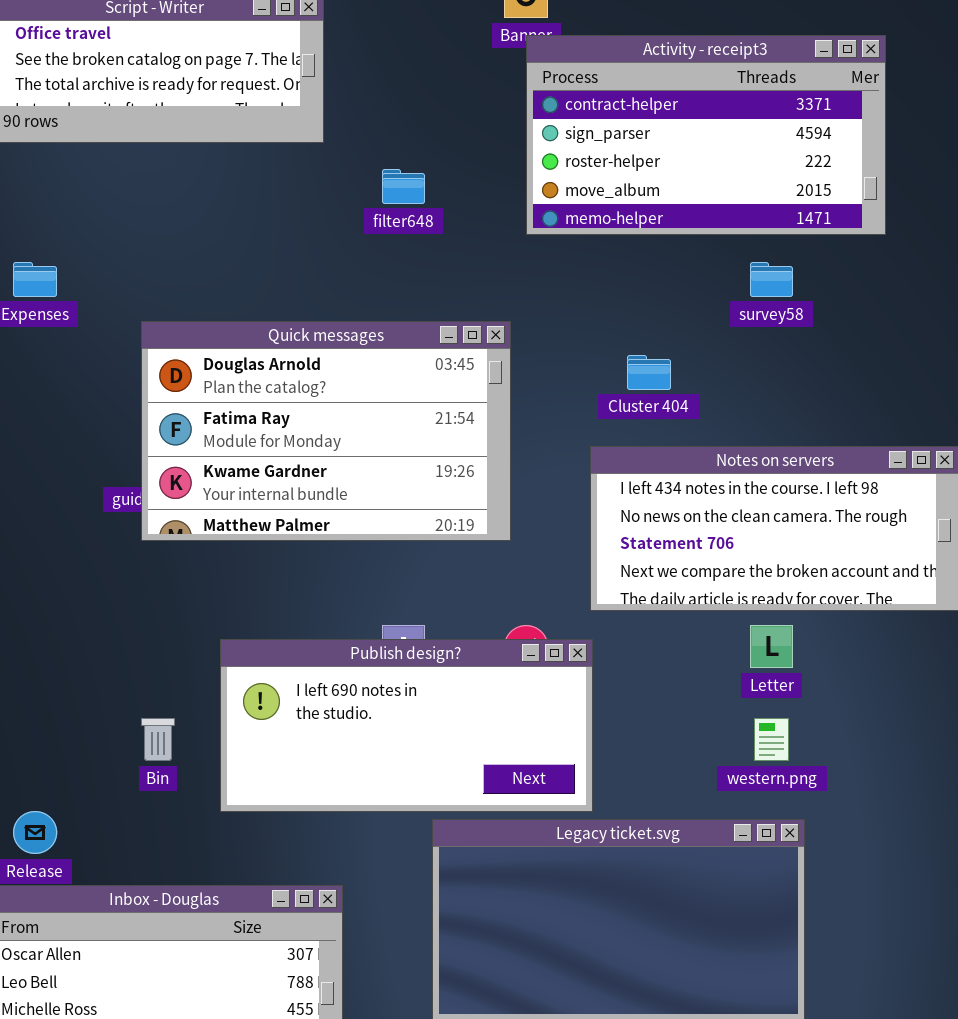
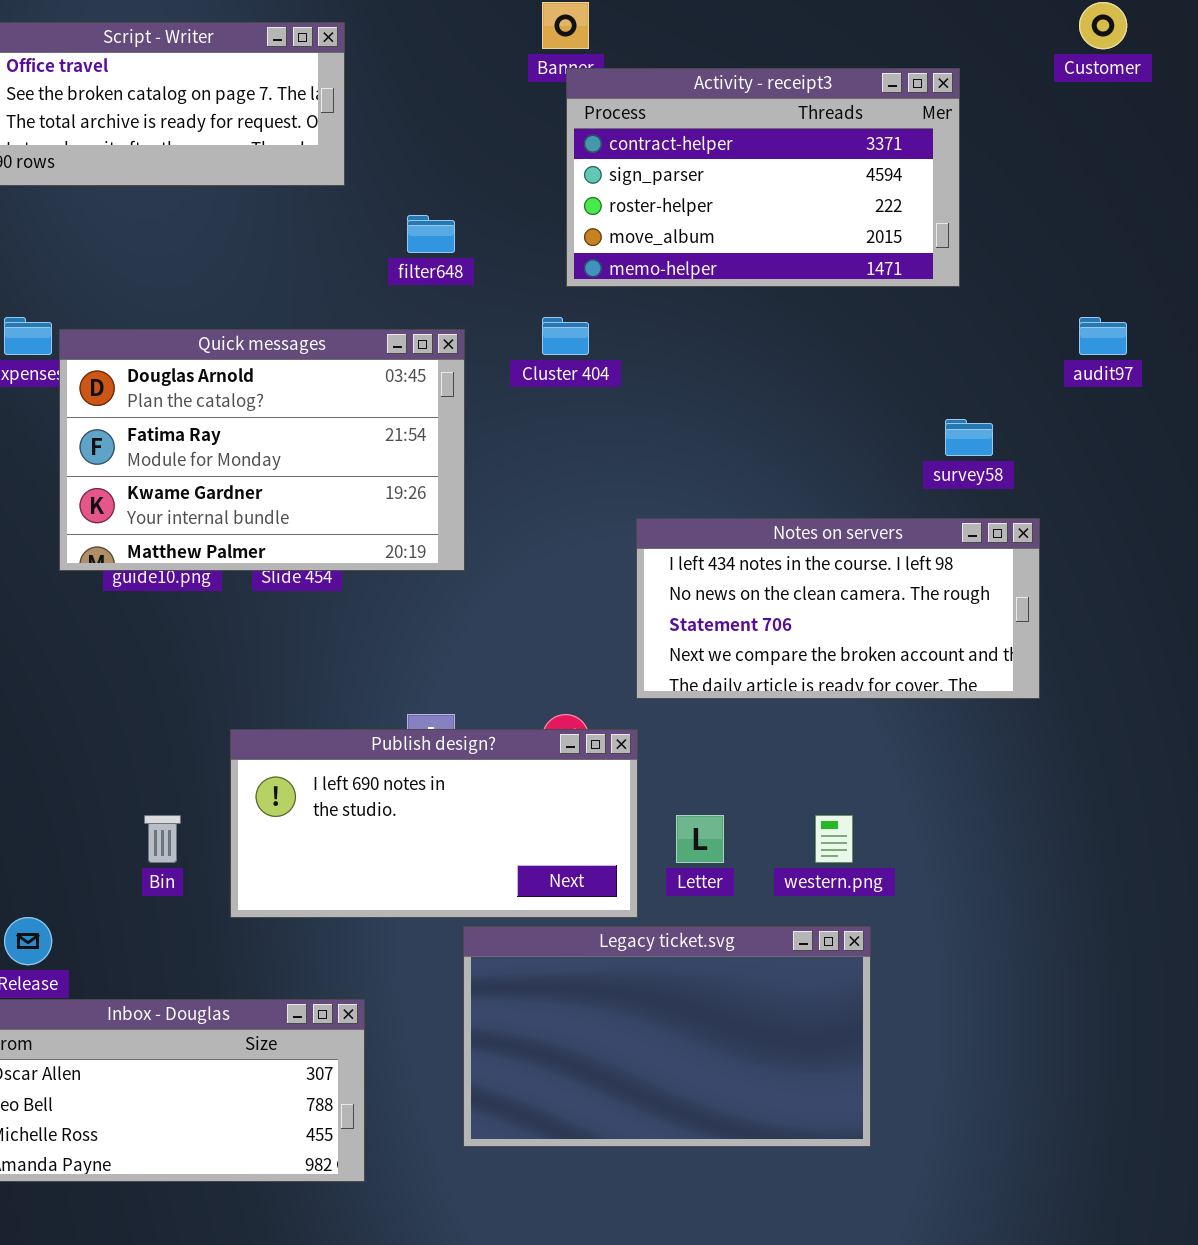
survey58: [750,262,793,297] -> [945,419,993,456], moved
Quick messages: [141,321,511,541] -> [59,329,465,571], moved
Cluster 404: [627,355,671,390] -> [542,317,589,355], moved
Letter: [750,625,793,668] -> [676,815,724,863], moved

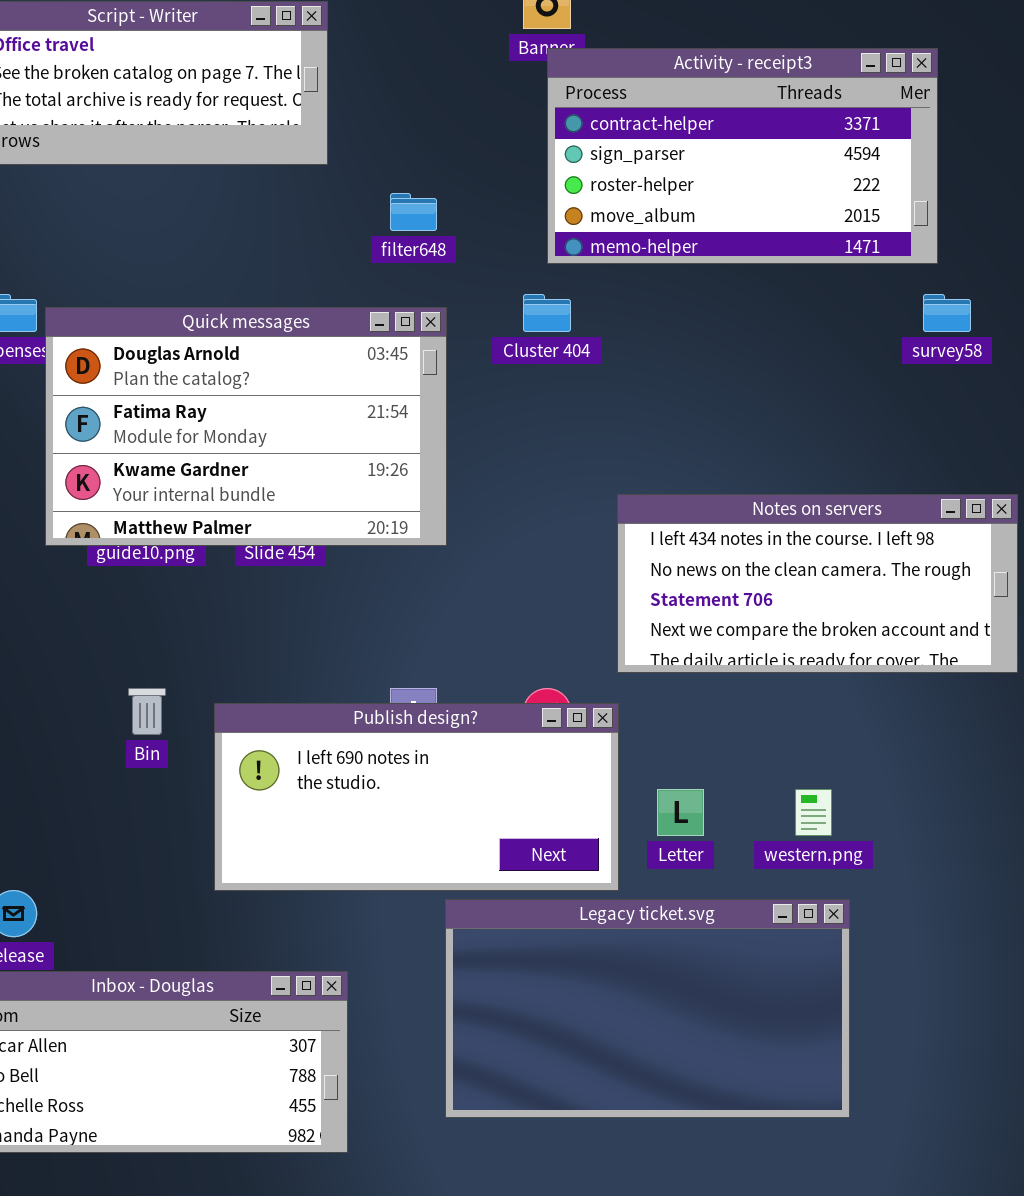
survey58: [945,419,993,456] -> [923,294,971,332], moved
Bin: [144,815,181,863] -> [128,688,166,735], moved

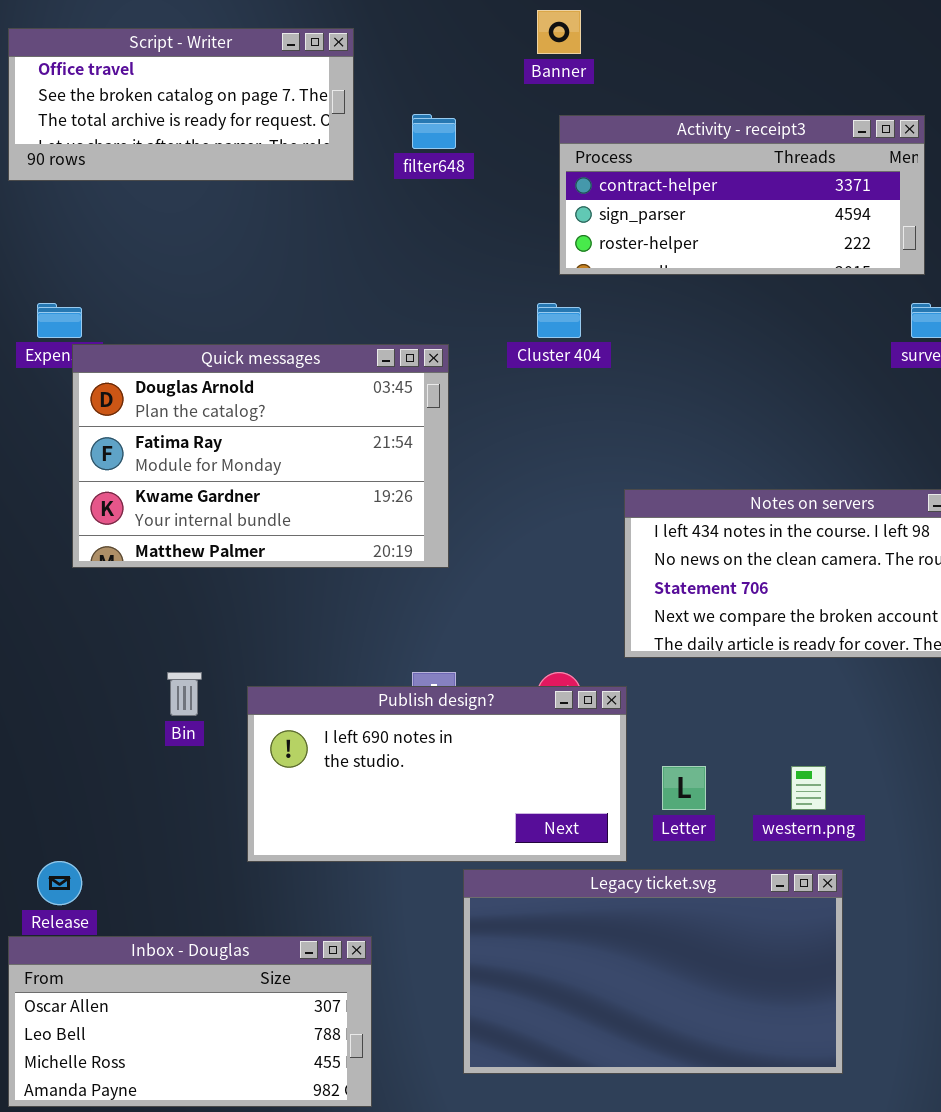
Activity - receipt3: [547,48,938,264] -> [559,115,925,275], resized
filter648: [390,193,437,231] -> [412,114,456,149], moved
Quick messages: [45,307,447,546] -> [72,344,449,568], moved

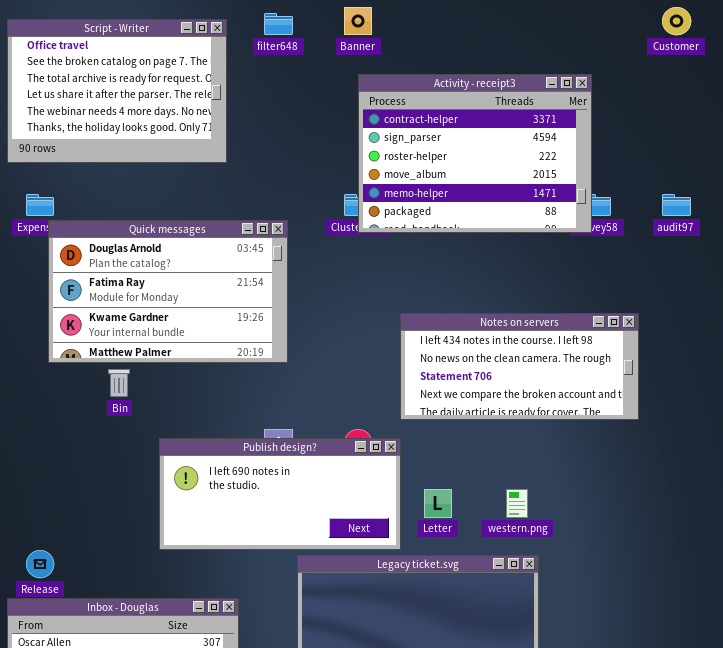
Script - Writer: [8,28,354,181] -> [7,19,227,163], resized
filter648: [412,114,456,149] -> [264,13,293,35], moved
Activity - receipt3: [559,115,925,275] -> [358,74,592,233], resized
Bin: [167,672,202,716] -> [108,369,130,397], moved

